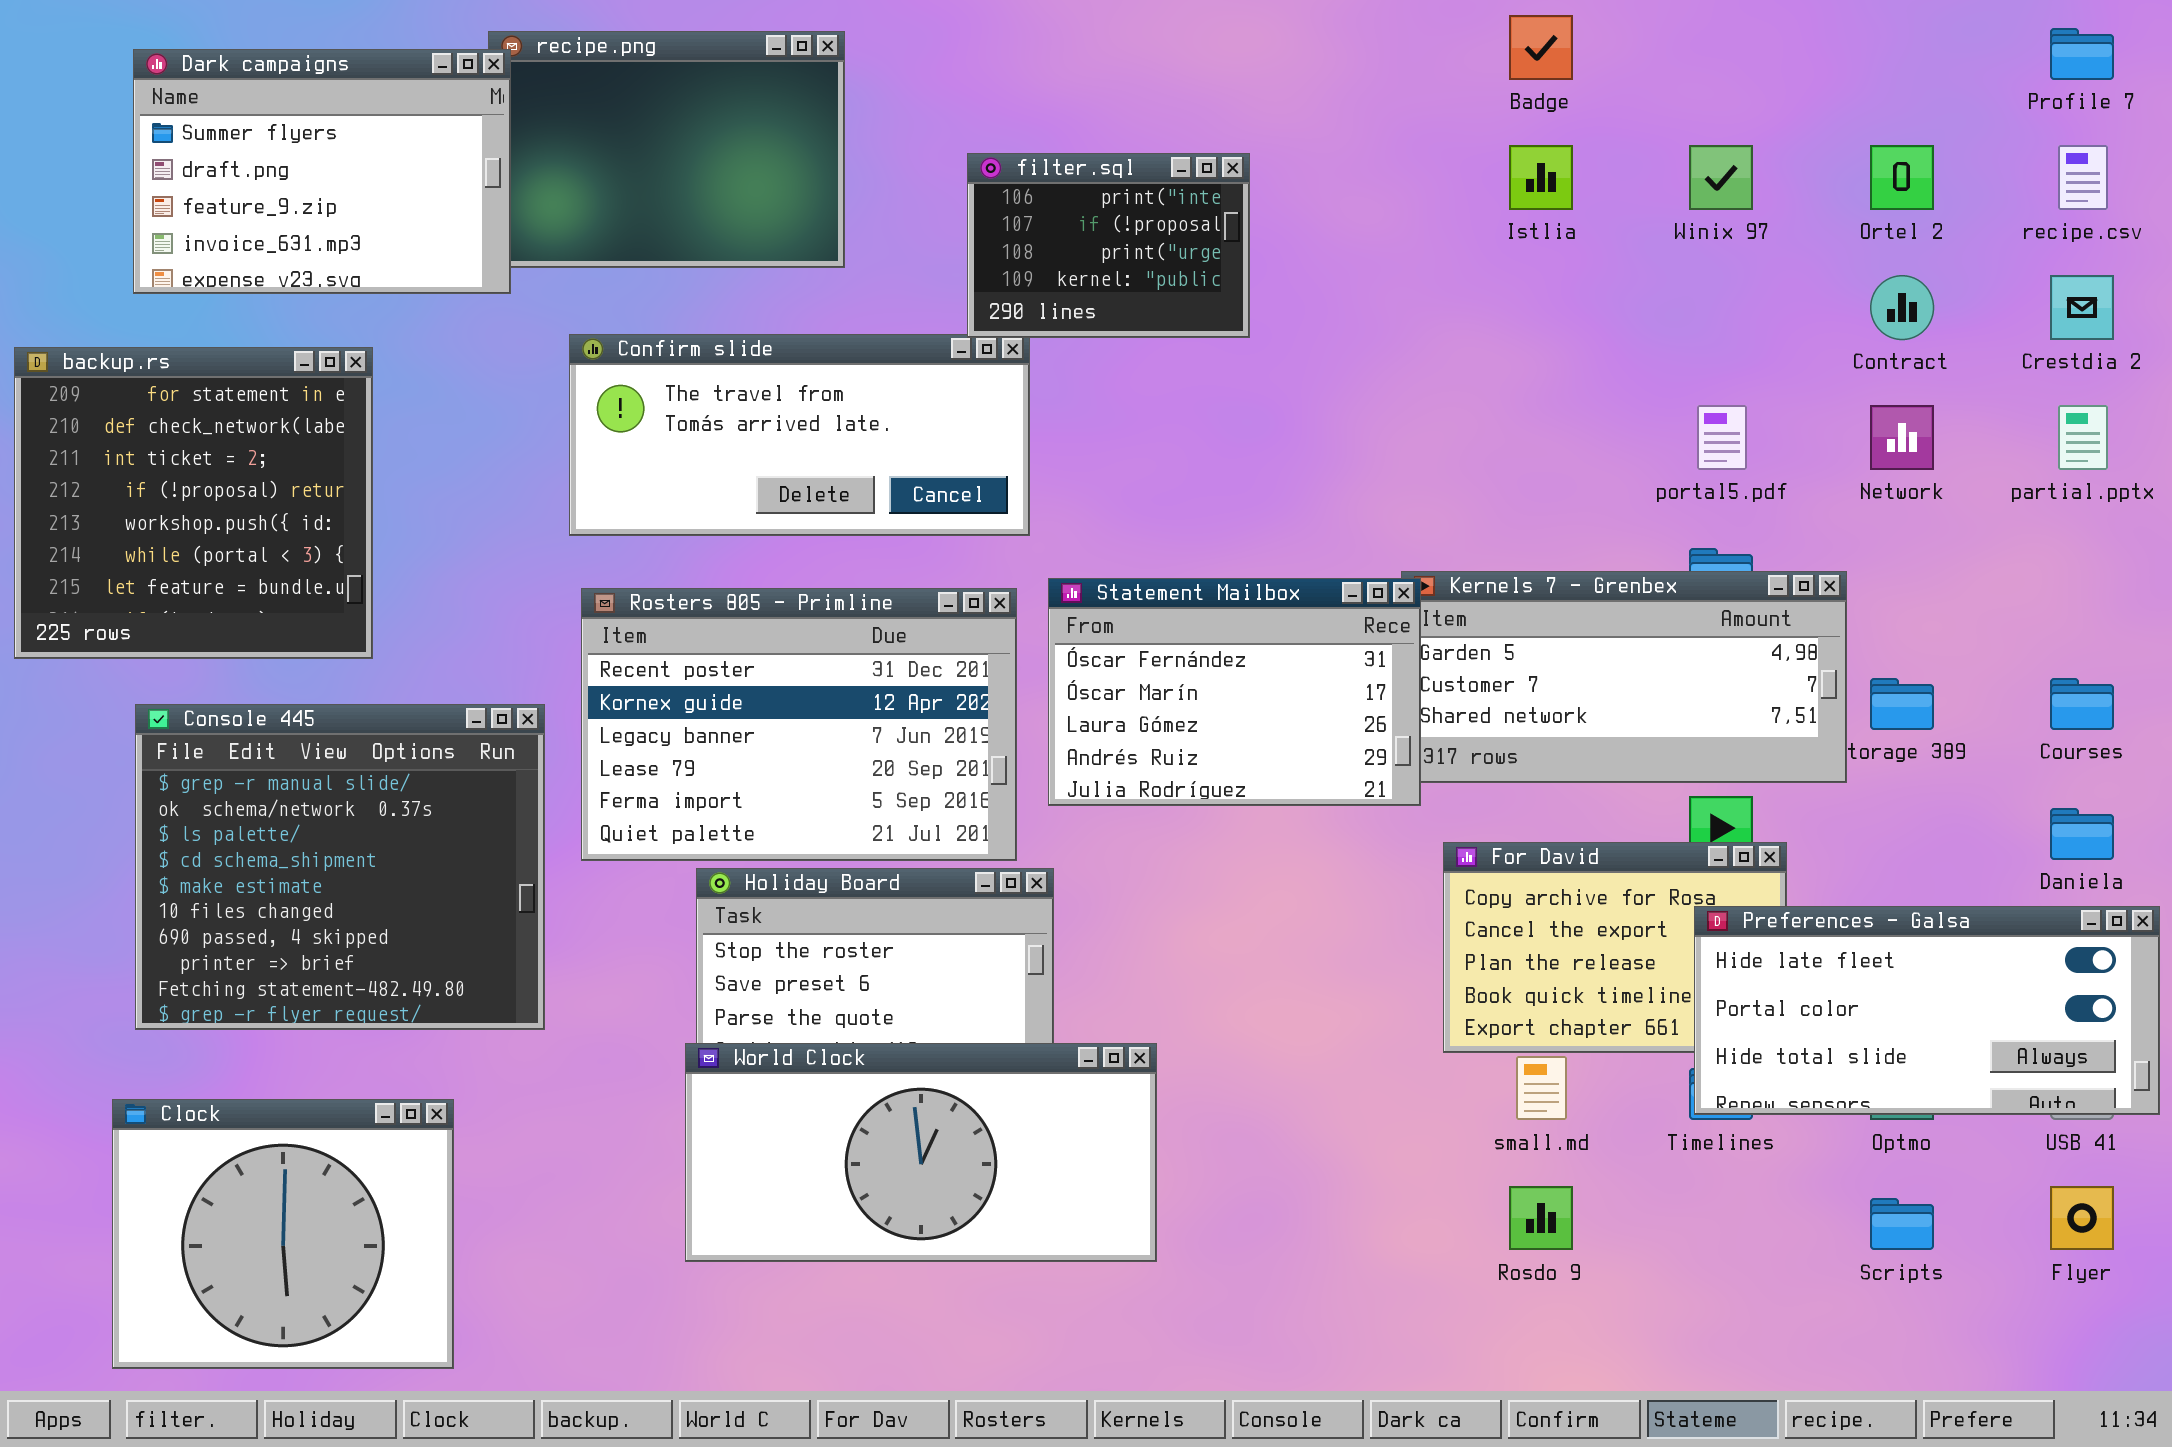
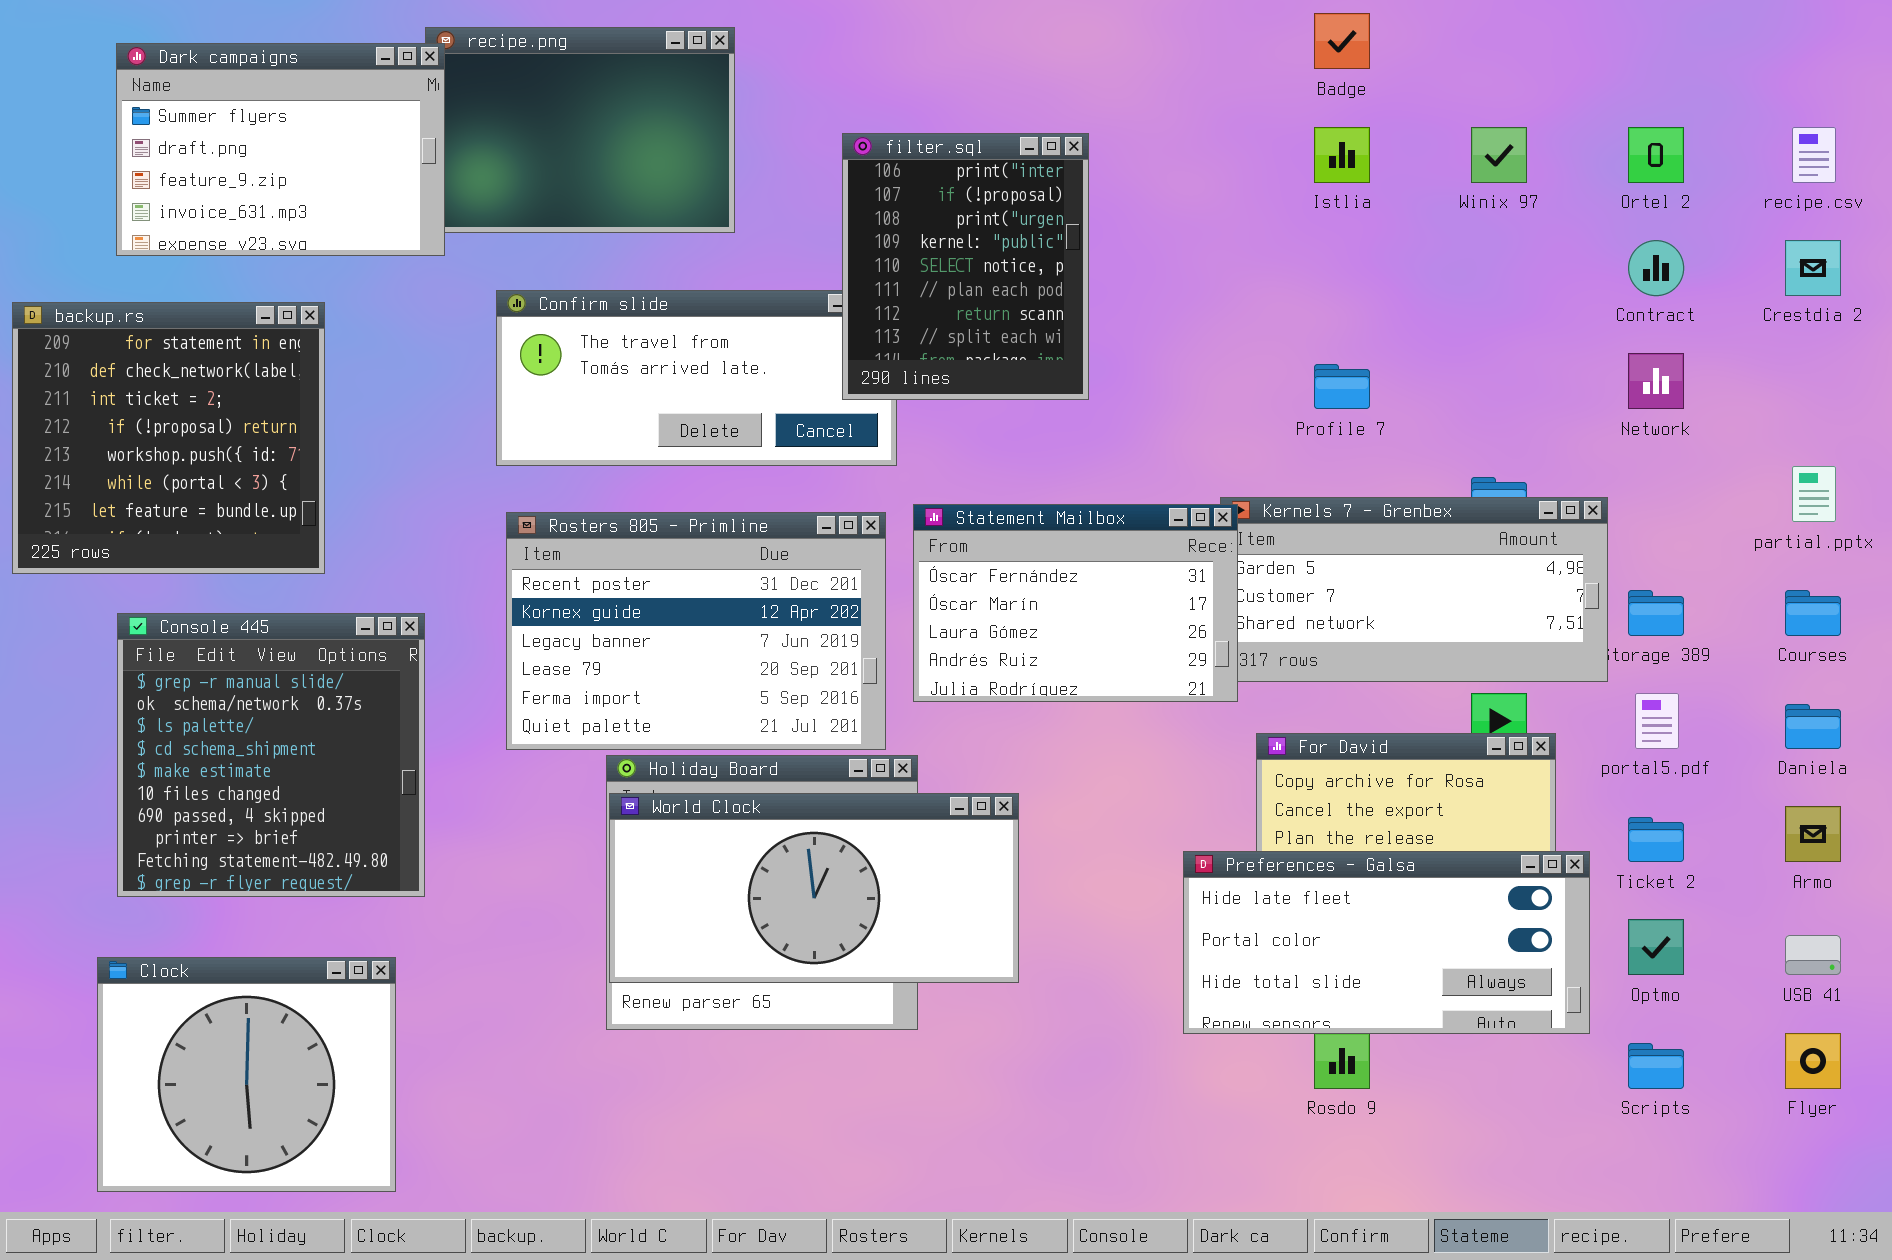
Profile 7: [2050,28,2114,80] -> [1314,364,1370,409], moved
filter.sql: [967,153,1250,338] -> [842,133,1089,400], resized
portal5.pdf: [1697,405,1747,470] -> [1635,693,1679,749], moved
partial.pptx: [2058,405,2108,470] -> [1792,466,1836,522], moved
Console 445: [135,704,545,1030] -> [117,613,425,897], resized
Preferences - Galsa: [1694,906,2160,1115] -> [1183,851,1590,1034], moved
World Clock: [685,1043,1157,1262] -> [609,793,1019,983], moved

